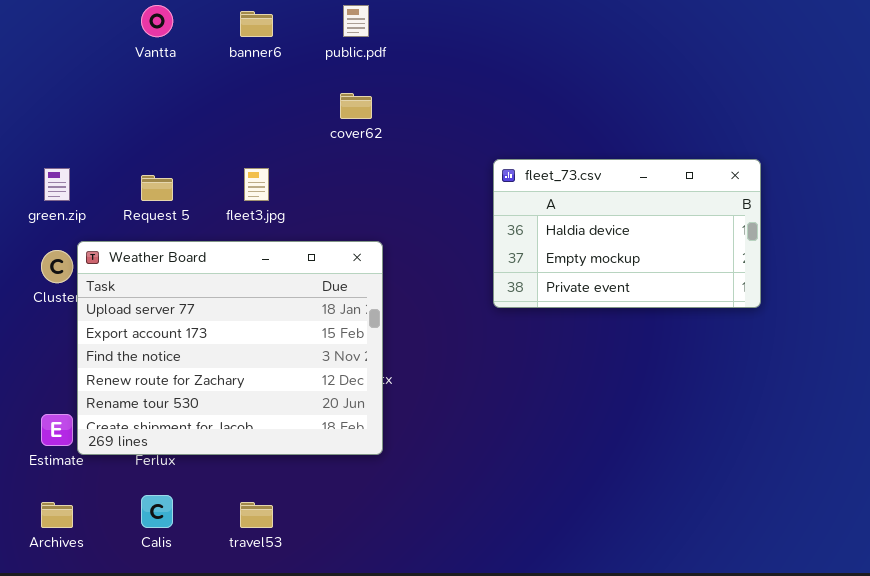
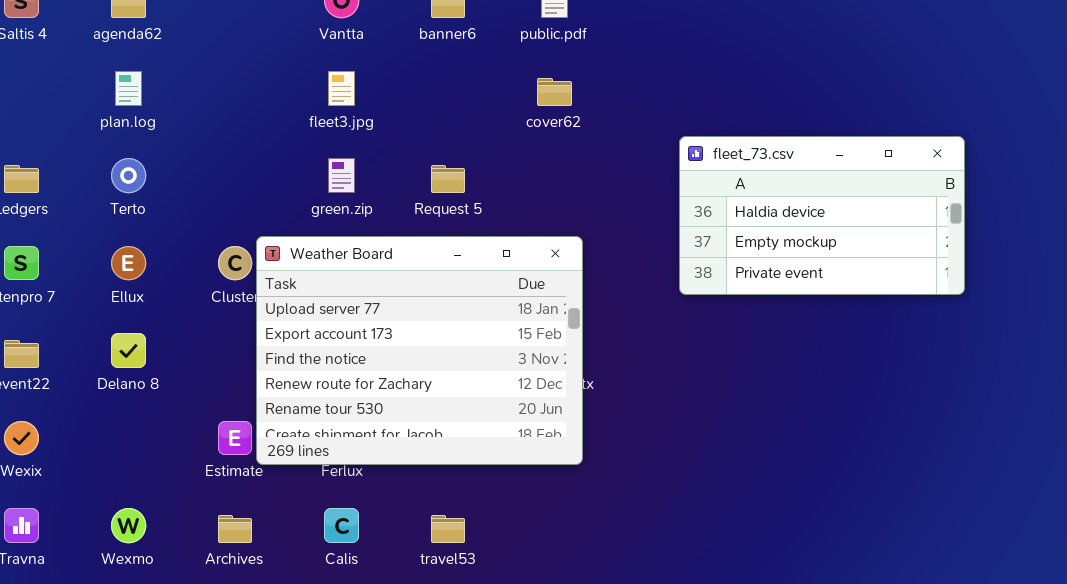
fleet_73.csv: [493,159,761,308] -> [679,136,965,295], moved
green.zip: [44,168,70,201] -> [328,158,355,193], moved
fleet3.jpg: [244,168,269,201] -> [328,71,355,106], moved
Request 5: [141,175,173,201] -> [431,165,465,193], moved

